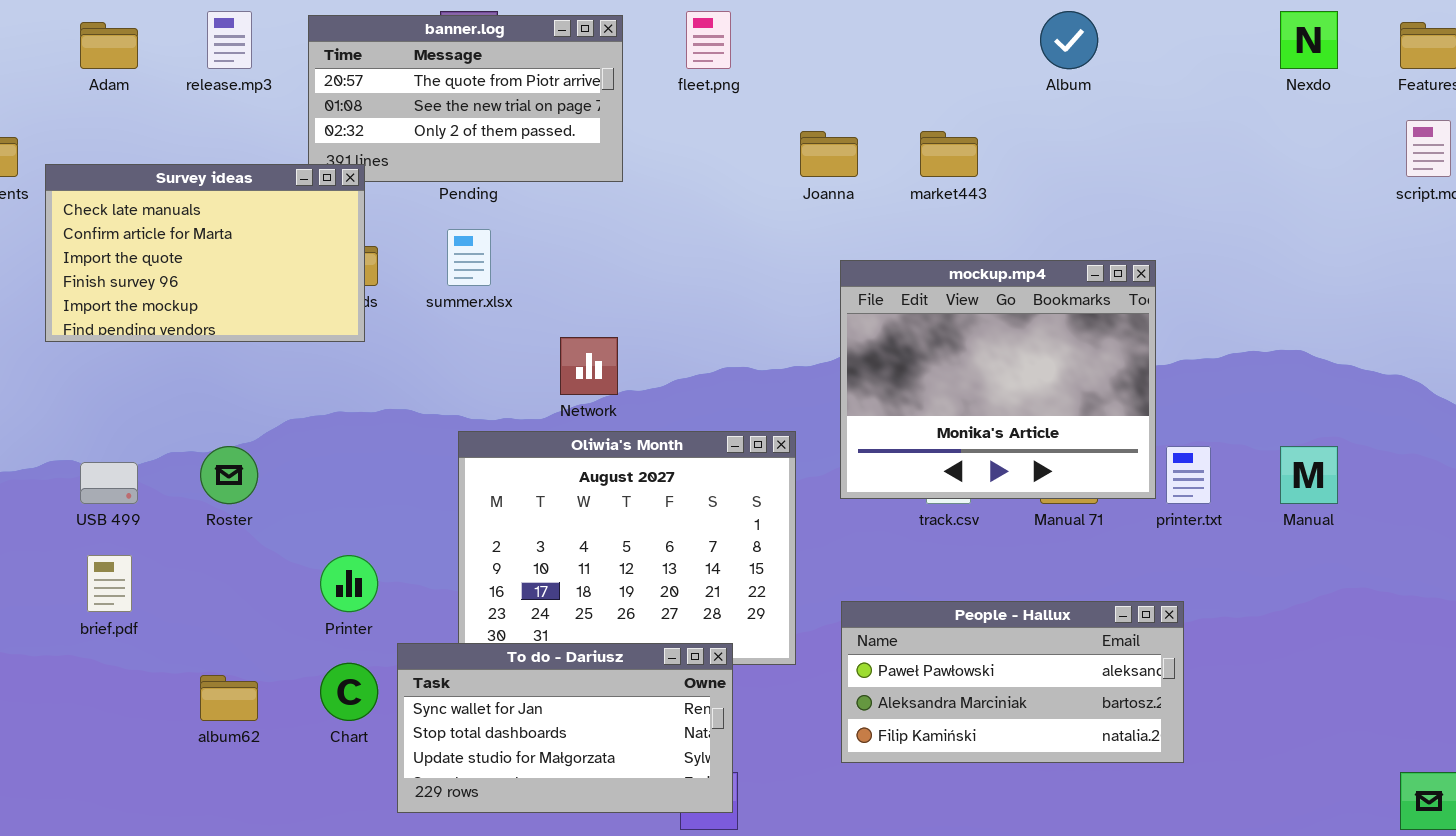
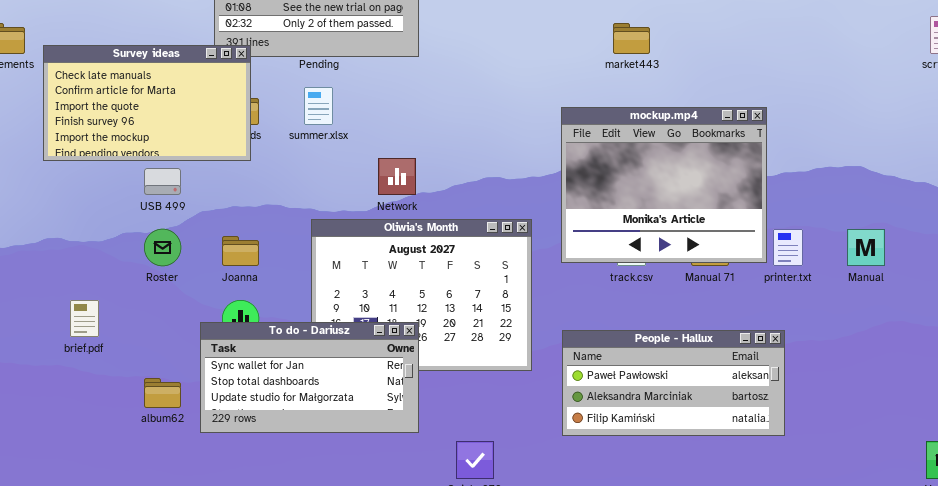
Joanna: [800,131,858,177] -> [222,236,259,266], moved
USB 499: [80,462,138,504] -> [144,168,181,195], moved
To do - Dariusz: [397,643,733,813] -> [200,322,419,433], moved

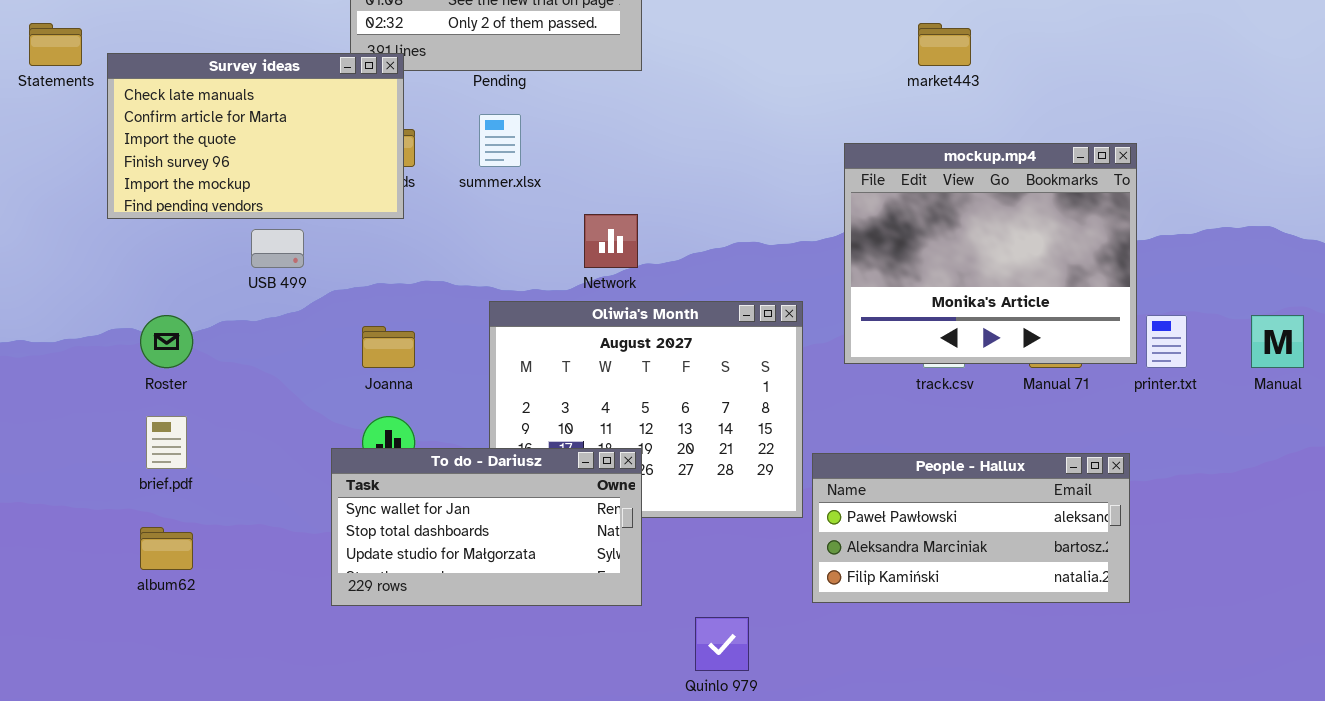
Roster: [144,229,181,266] -> [140,315,193,368], moved
People - Hallux: [562,330,785,436] -> [812,453,1130,603], moved
album62: [144,378,181,408] -> [140,527,193,570], moved

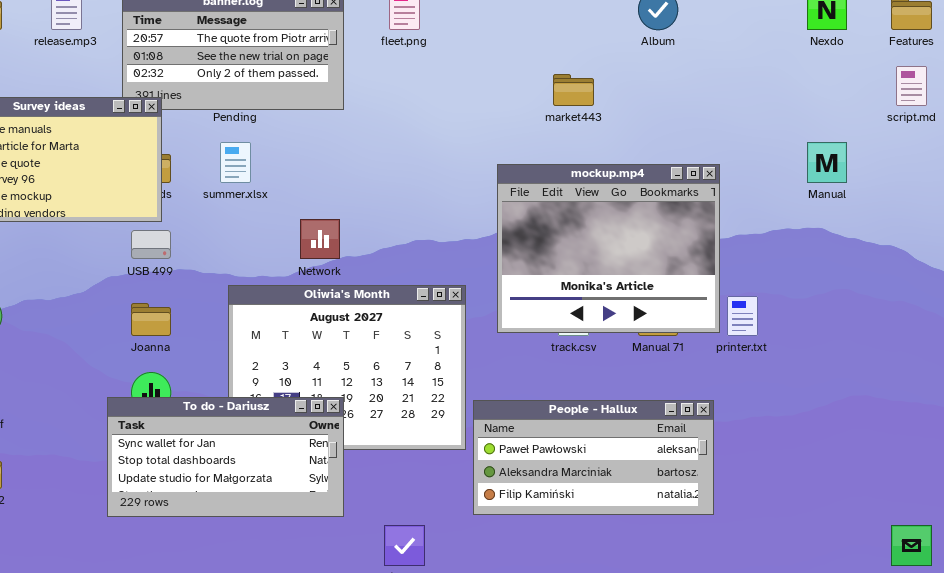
USB 499: [251,229,304,268] -> [131,230,171,259], moved
Manual: [1251,315,1304,368] -> [807,142,847,183], moved

